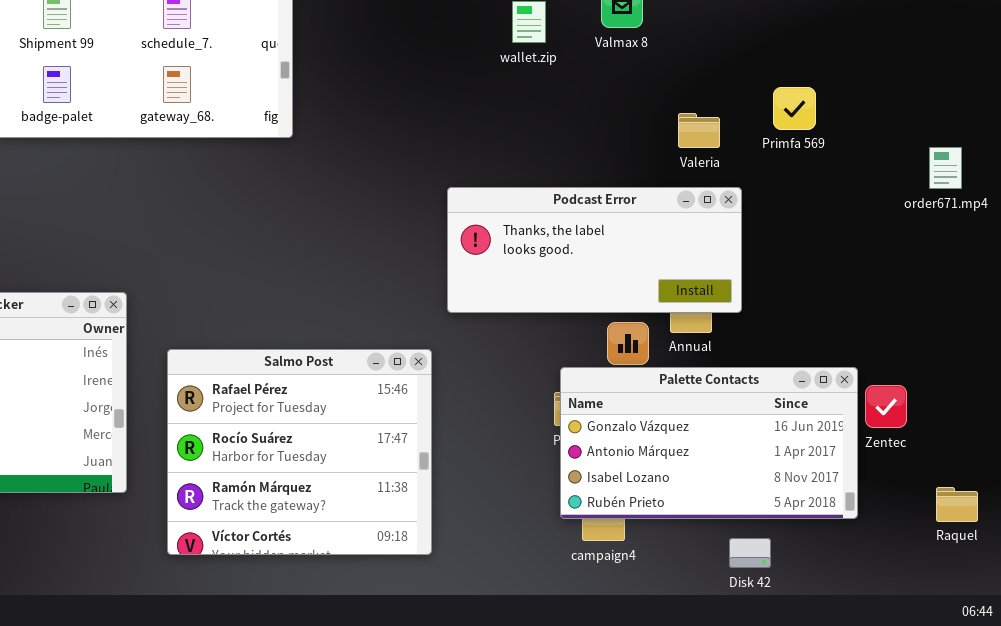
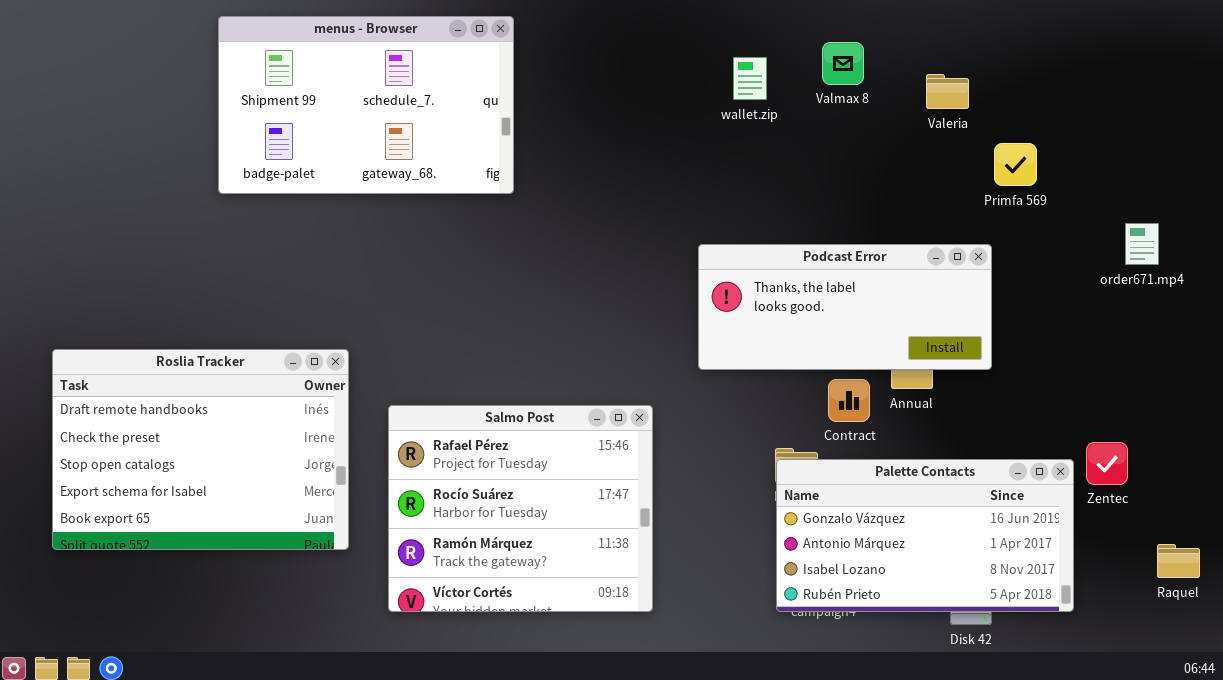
Valeria: [678,113,720,148] -> [926,74,969,109], moved
order671.mp4: [929,147,962,189] -> [1125,223,1159,265], moved
Podcast Error: [447,187,742,313] -> [698,244,992,370], moved
Palette Contacts: [560,367,858,519] -> [776,459,1074,612], moved

